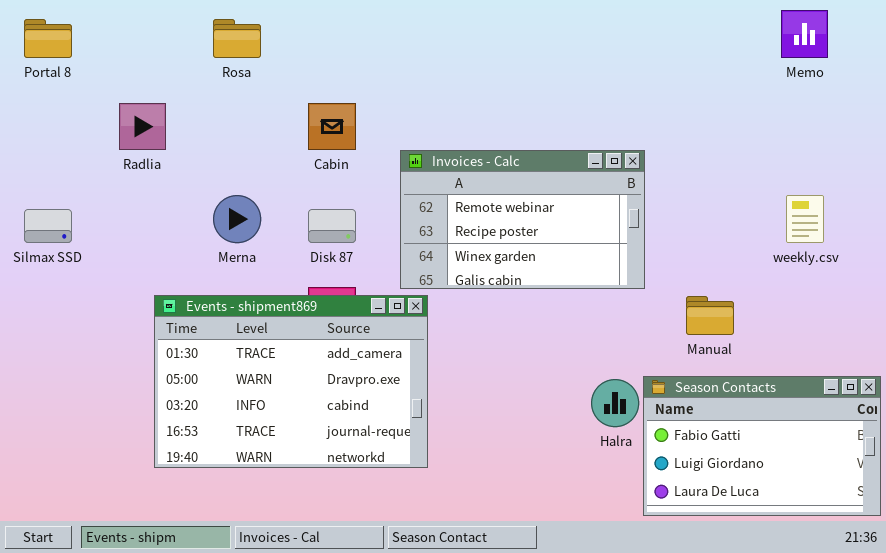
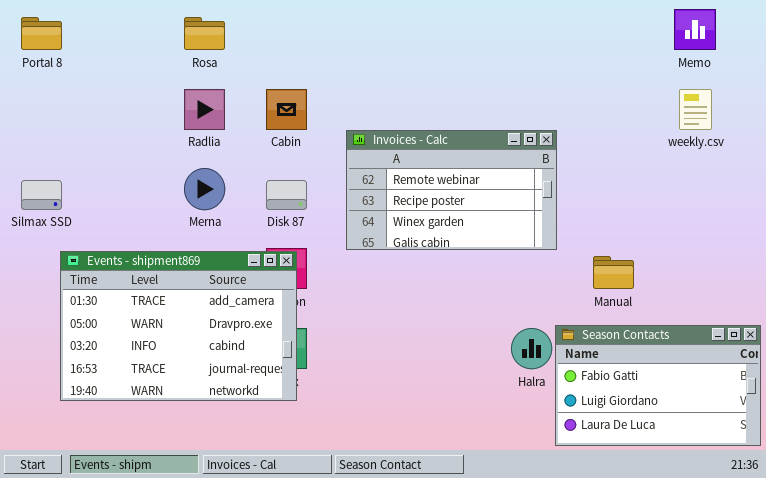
Radlia: [119,103,166,150] -> [184,89,225,130], moved
weekly.csv: [786,195,824,243] -> [679,89,712,130], moved
Events - shipment869: [154,295,428,468] -> [60,251,297,401], moved

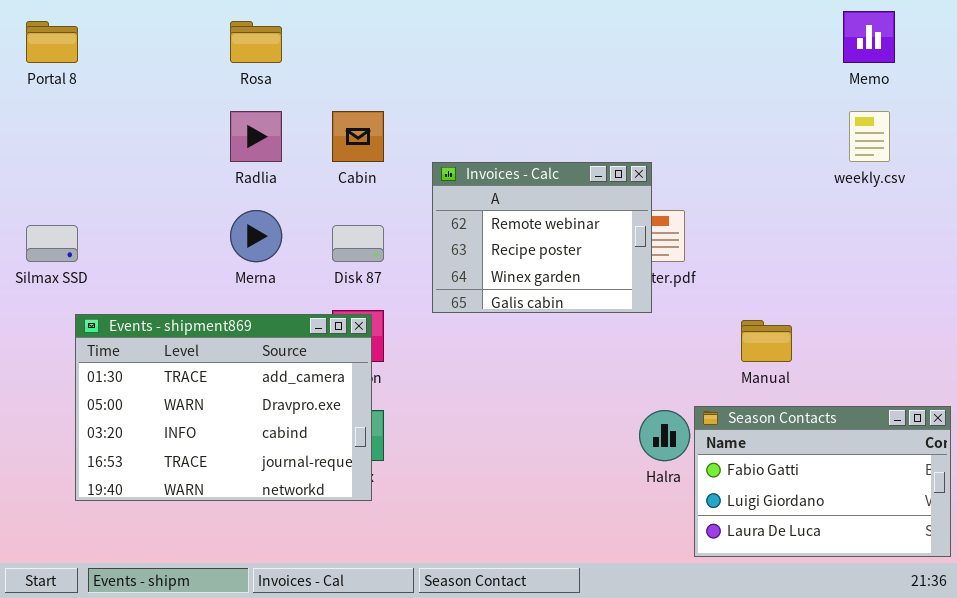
Invoices - Calc: [346,130,557,250] -> [432,162,652,313], resized

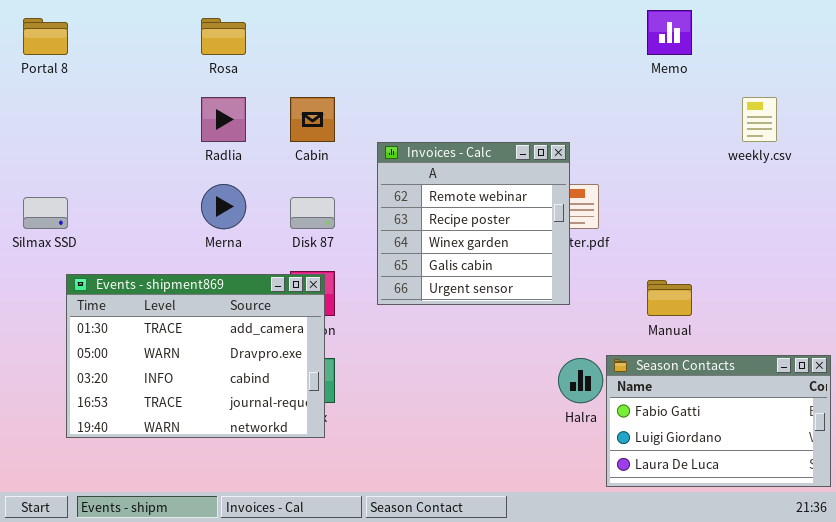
Memo: [843,11,895,63] -> [647,10,692,55], moved
Invoices - Calc: [432,162,652,313] -> [377,142,570,305], resized

